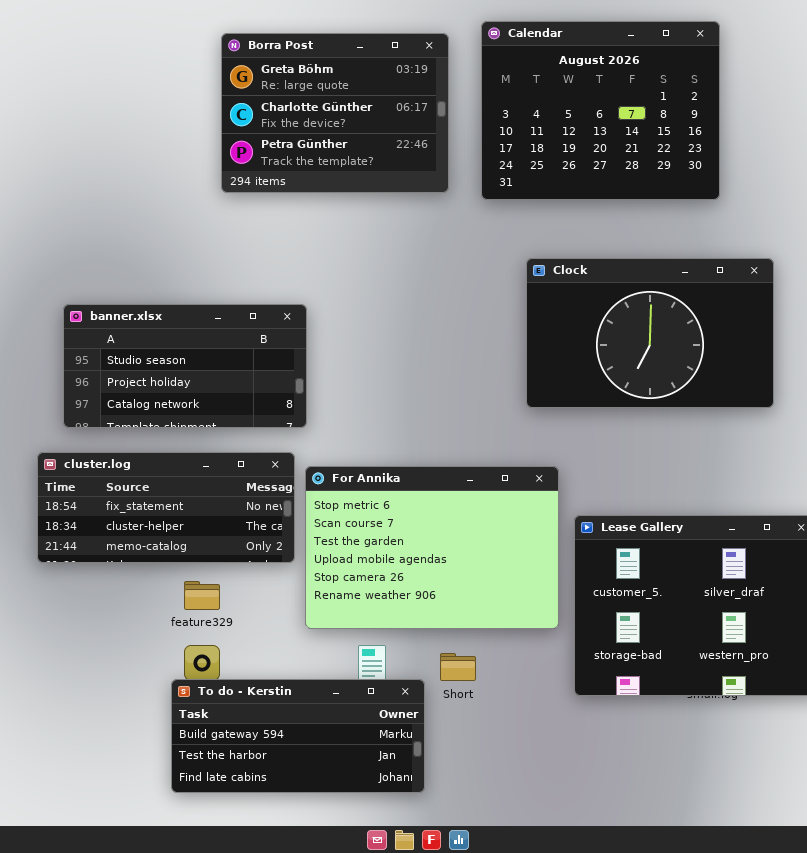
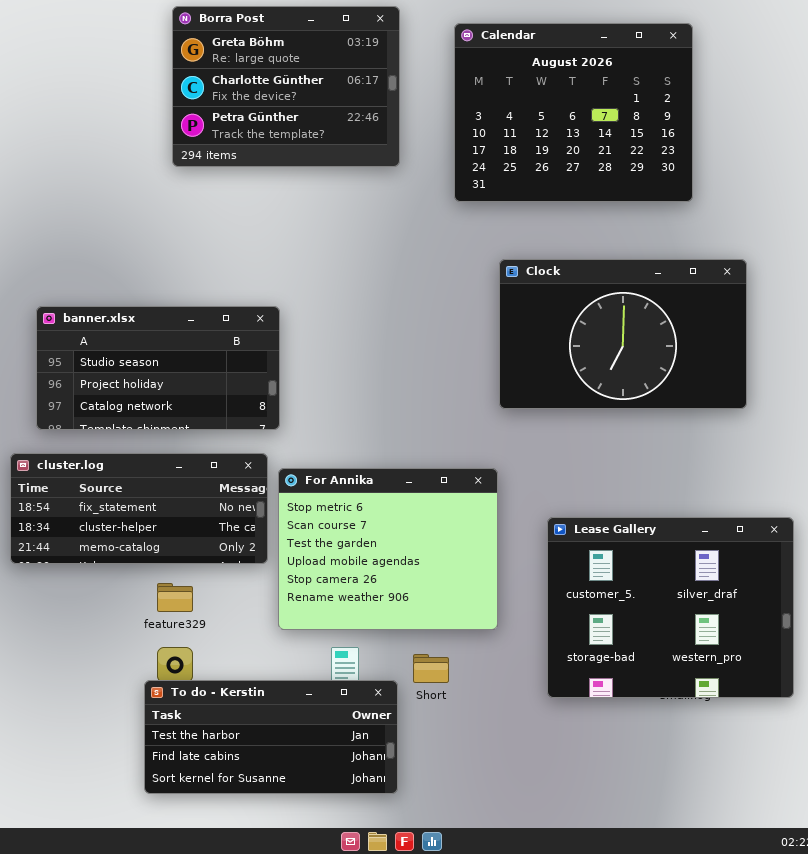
Borra Post: [221,33,449,193] -> [172,6,400,167], moved
For Annika: [305,466,559,629] -> [278,468,498,630], resized
To do - Kerstin: [171,679,425,793] -> [144,680,398,794], scrolled down 1 row

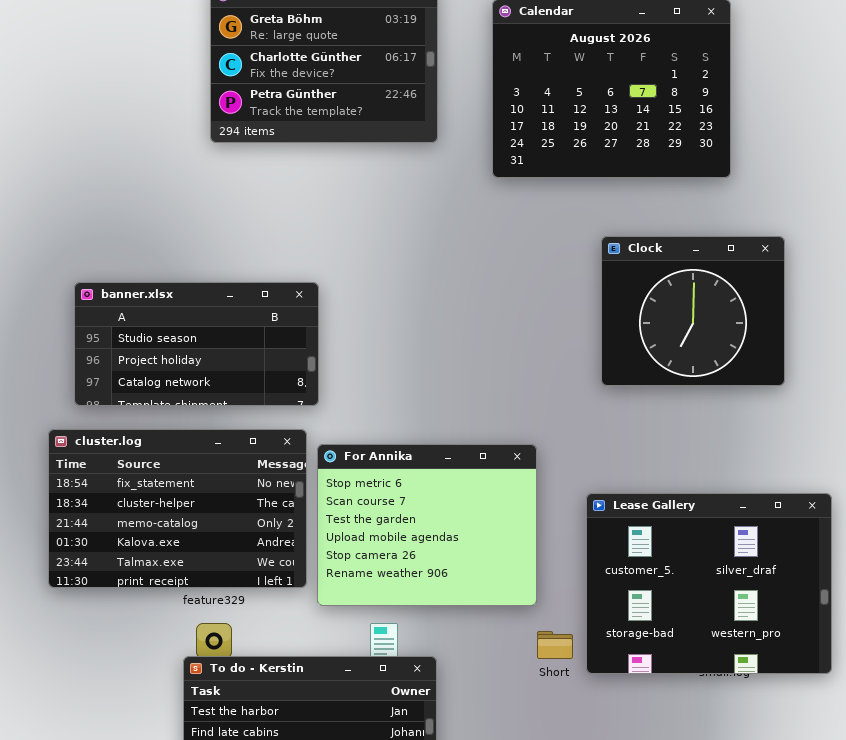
Clock: [499,259,747,409] -> [601,236,785,386], resized
cluster.log: [10,453,268,564] -> [48,429,307,588], resized
Short: [413,654,449,683] -> [537,631,573,659], moved

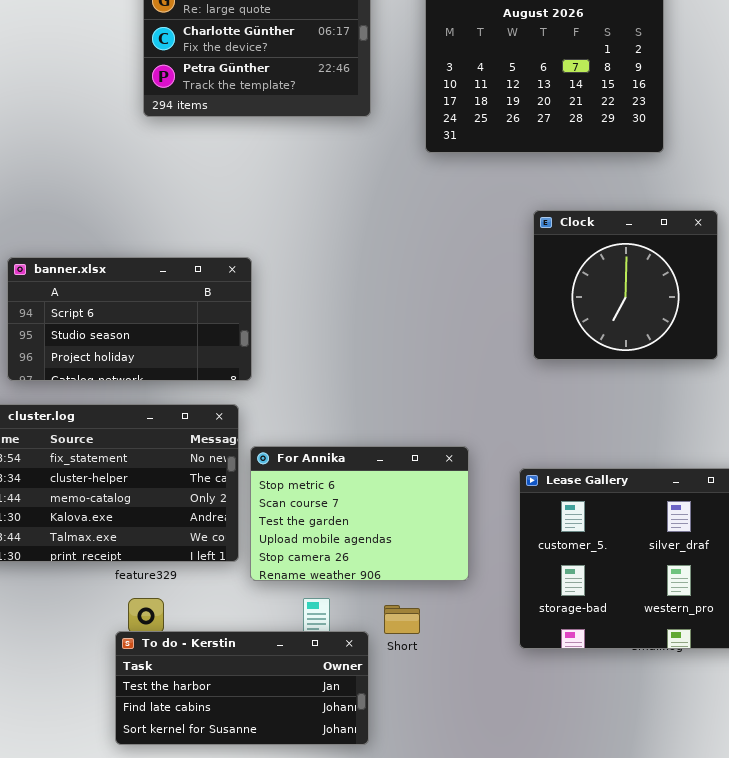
banner.xlsx: [74,282,319,406] -> [7,257,252,381], scrolled up 1 row
For Annika: [317,444,537,606] -> [250,446,469,581], resized
Short: [537,631,573,659] -> [384,605,420,634], moved

